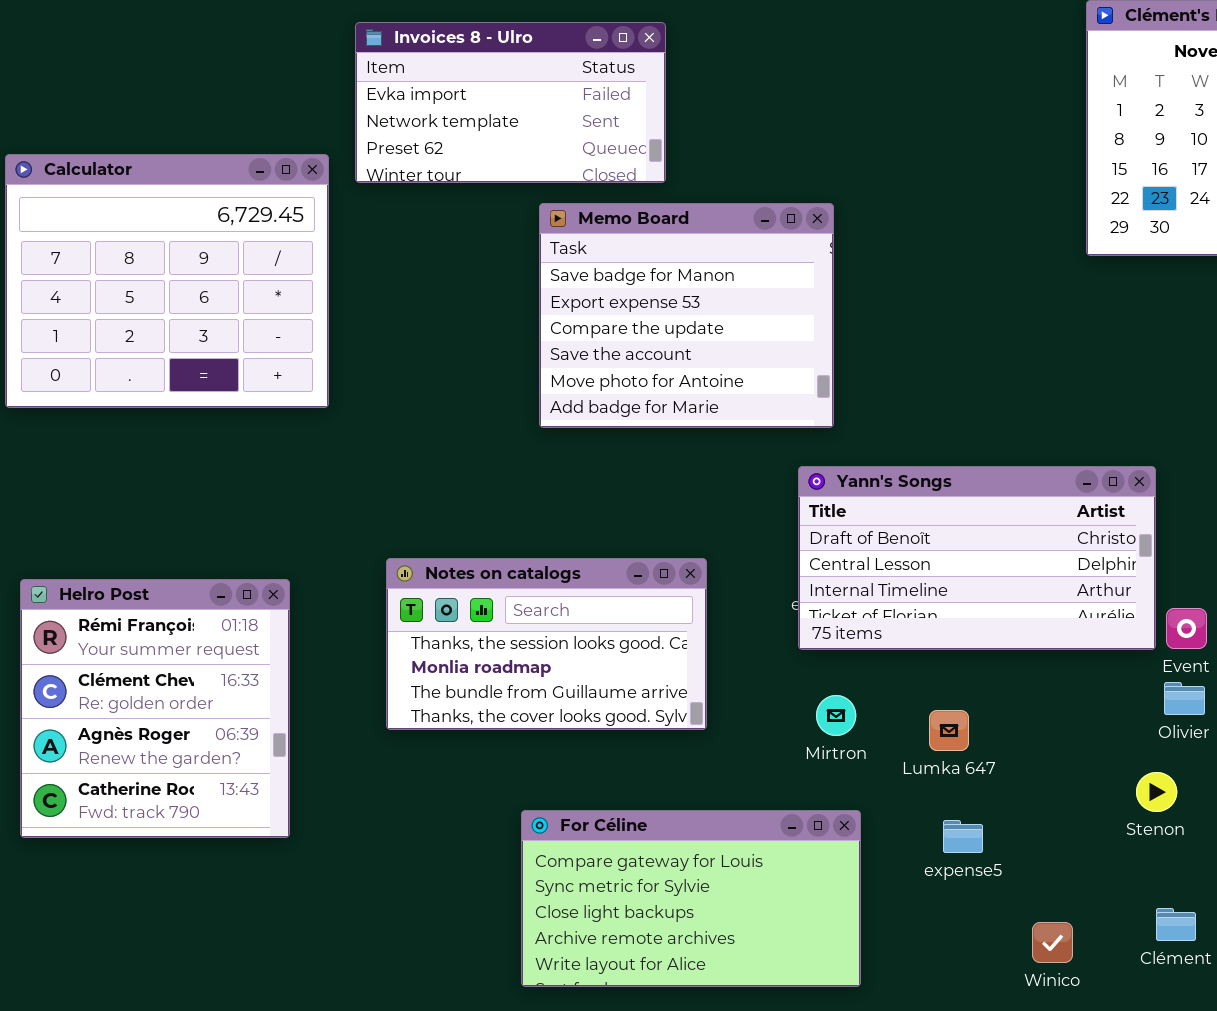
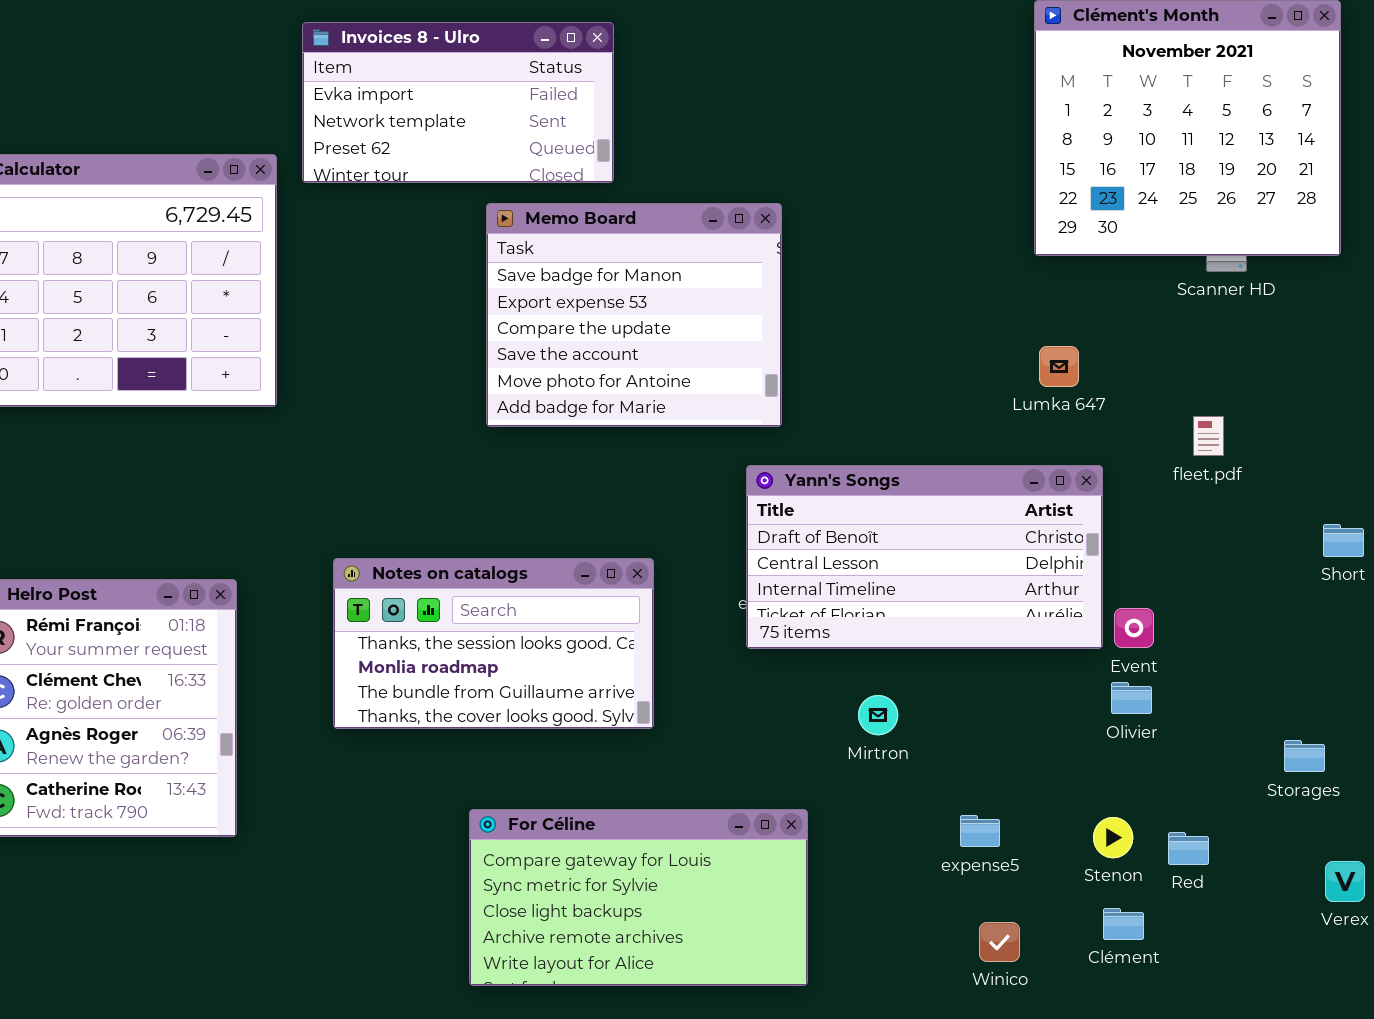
Mirtron: [816,695,856,736] -> [858,695,898,735], moved
Lumka 647: [929,710,969,751] -> [1039,346,1079,387], moved
Stenon: [1136,772,1177,812] -> [1093,817,1133,858], moved
expense5: [943,820,983,853] -> [960,815,1000,847], moved

